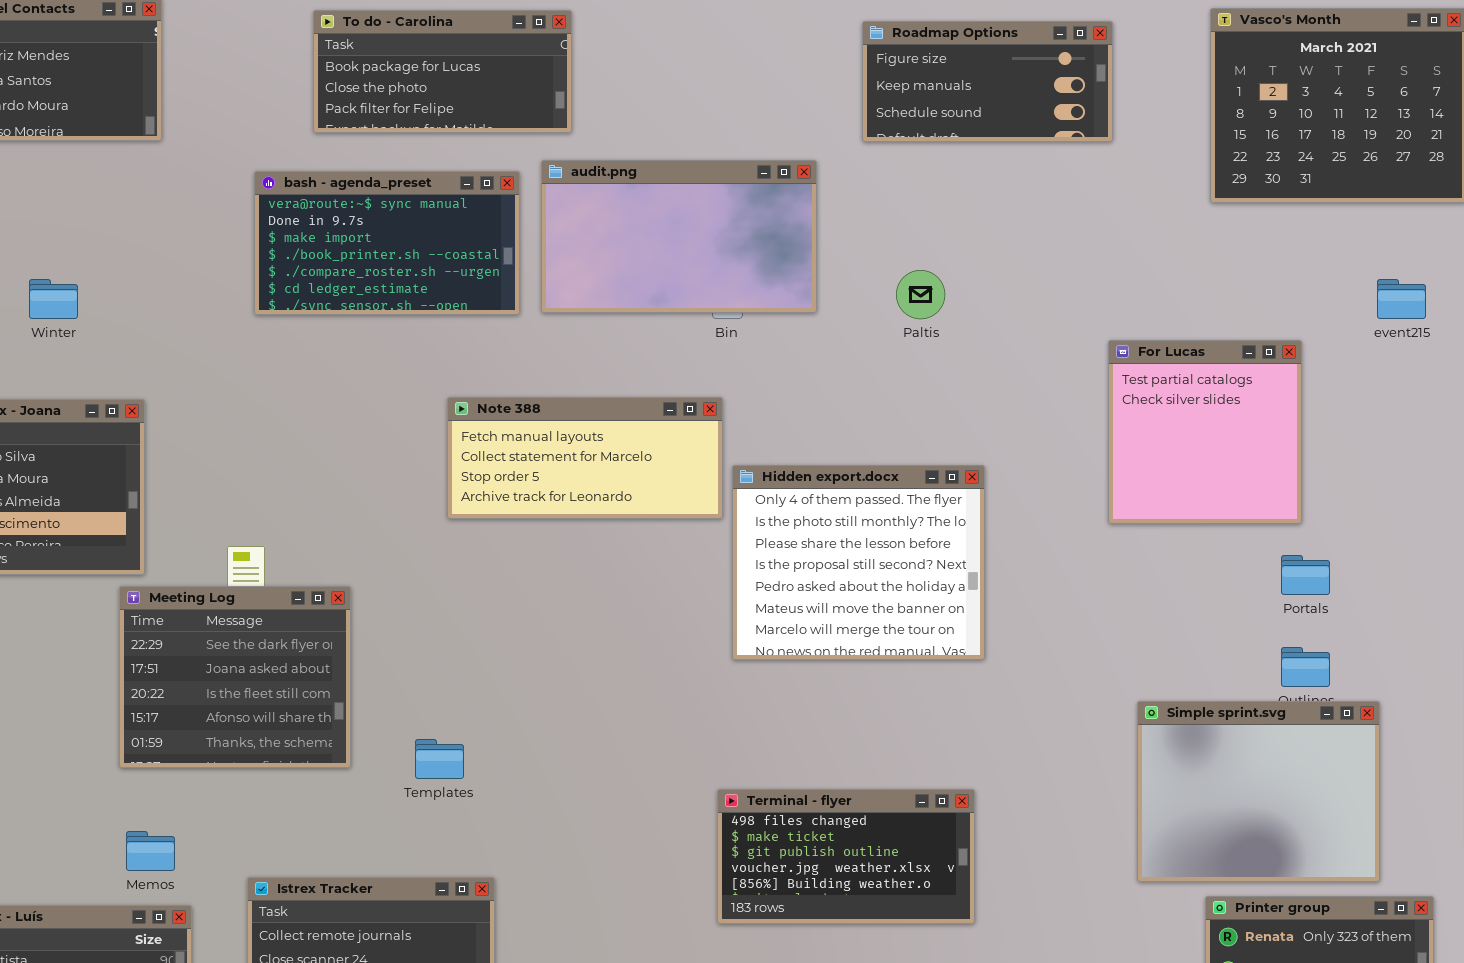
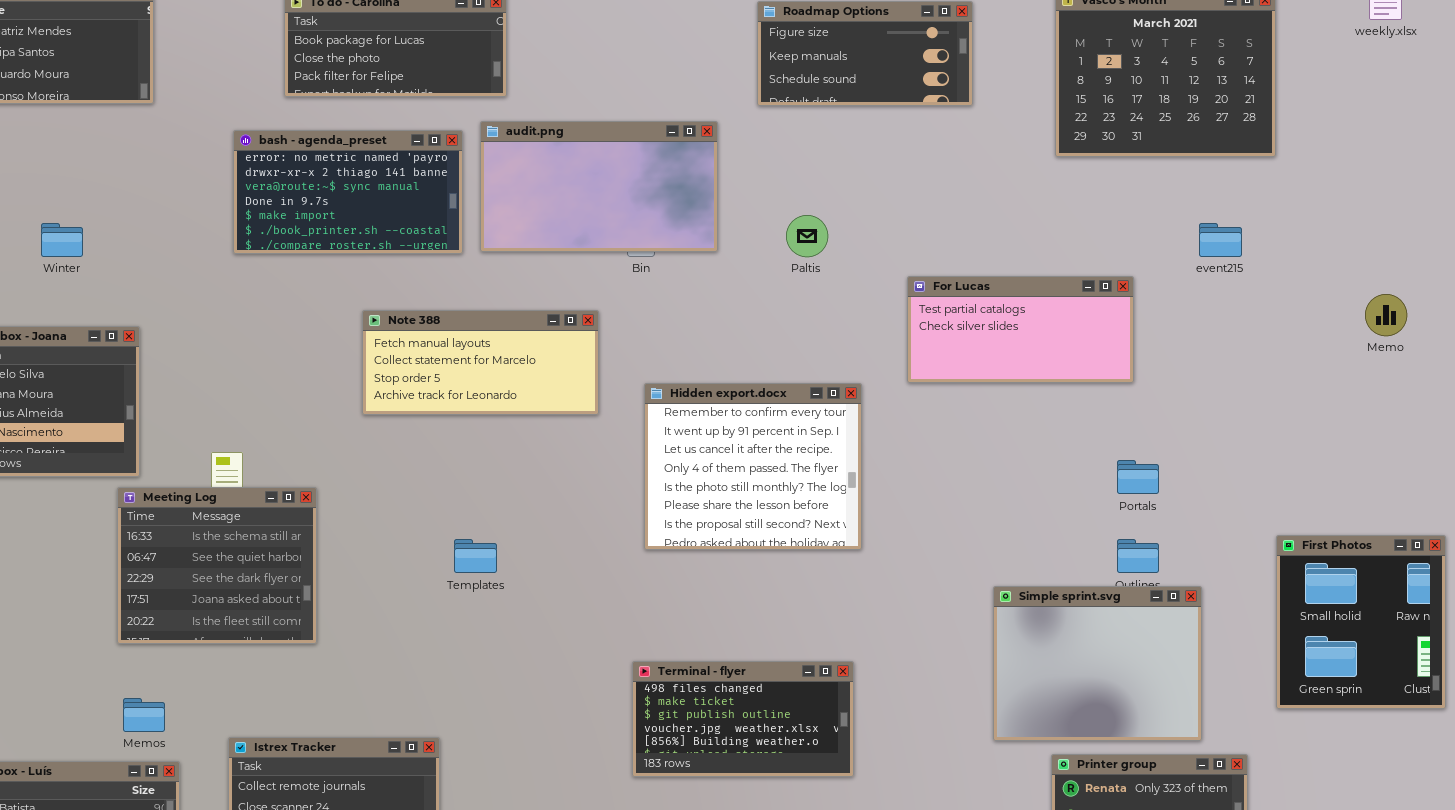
bash - agenda_preset: [254,171,520,315] -> [233,130,463,254], scrolled up 2 rows
For Lucas: [1108,340,1302,524] -> [907,276,1134,383], resized
Note 388: [447,397,723,519] -> [362,310,599,415], moved
Hidden export.docx: [732,465,985,660] -> [644,383,862,550], scrolled up 3 rows
Meeting Log: [119,586,351,768] -> [117,487,317,644], scrolled up 2 rows
Templates: [415,739,464,779] -> [454,539,497,573], moved

